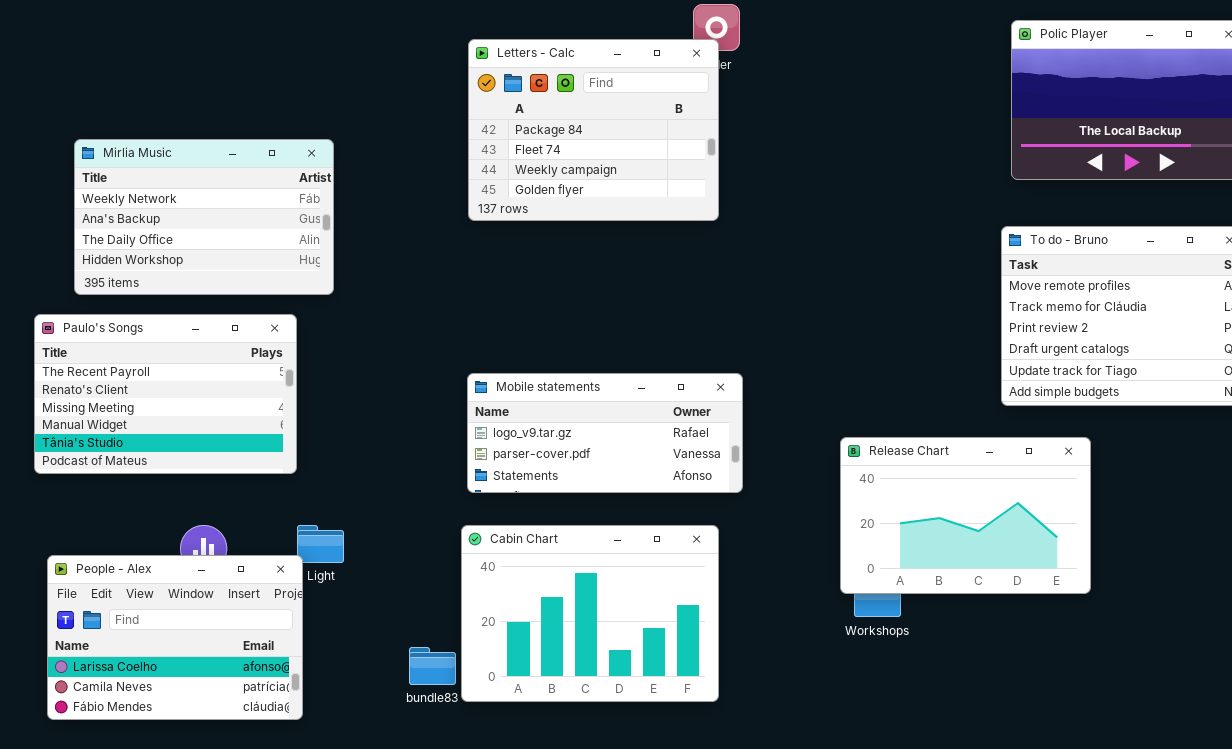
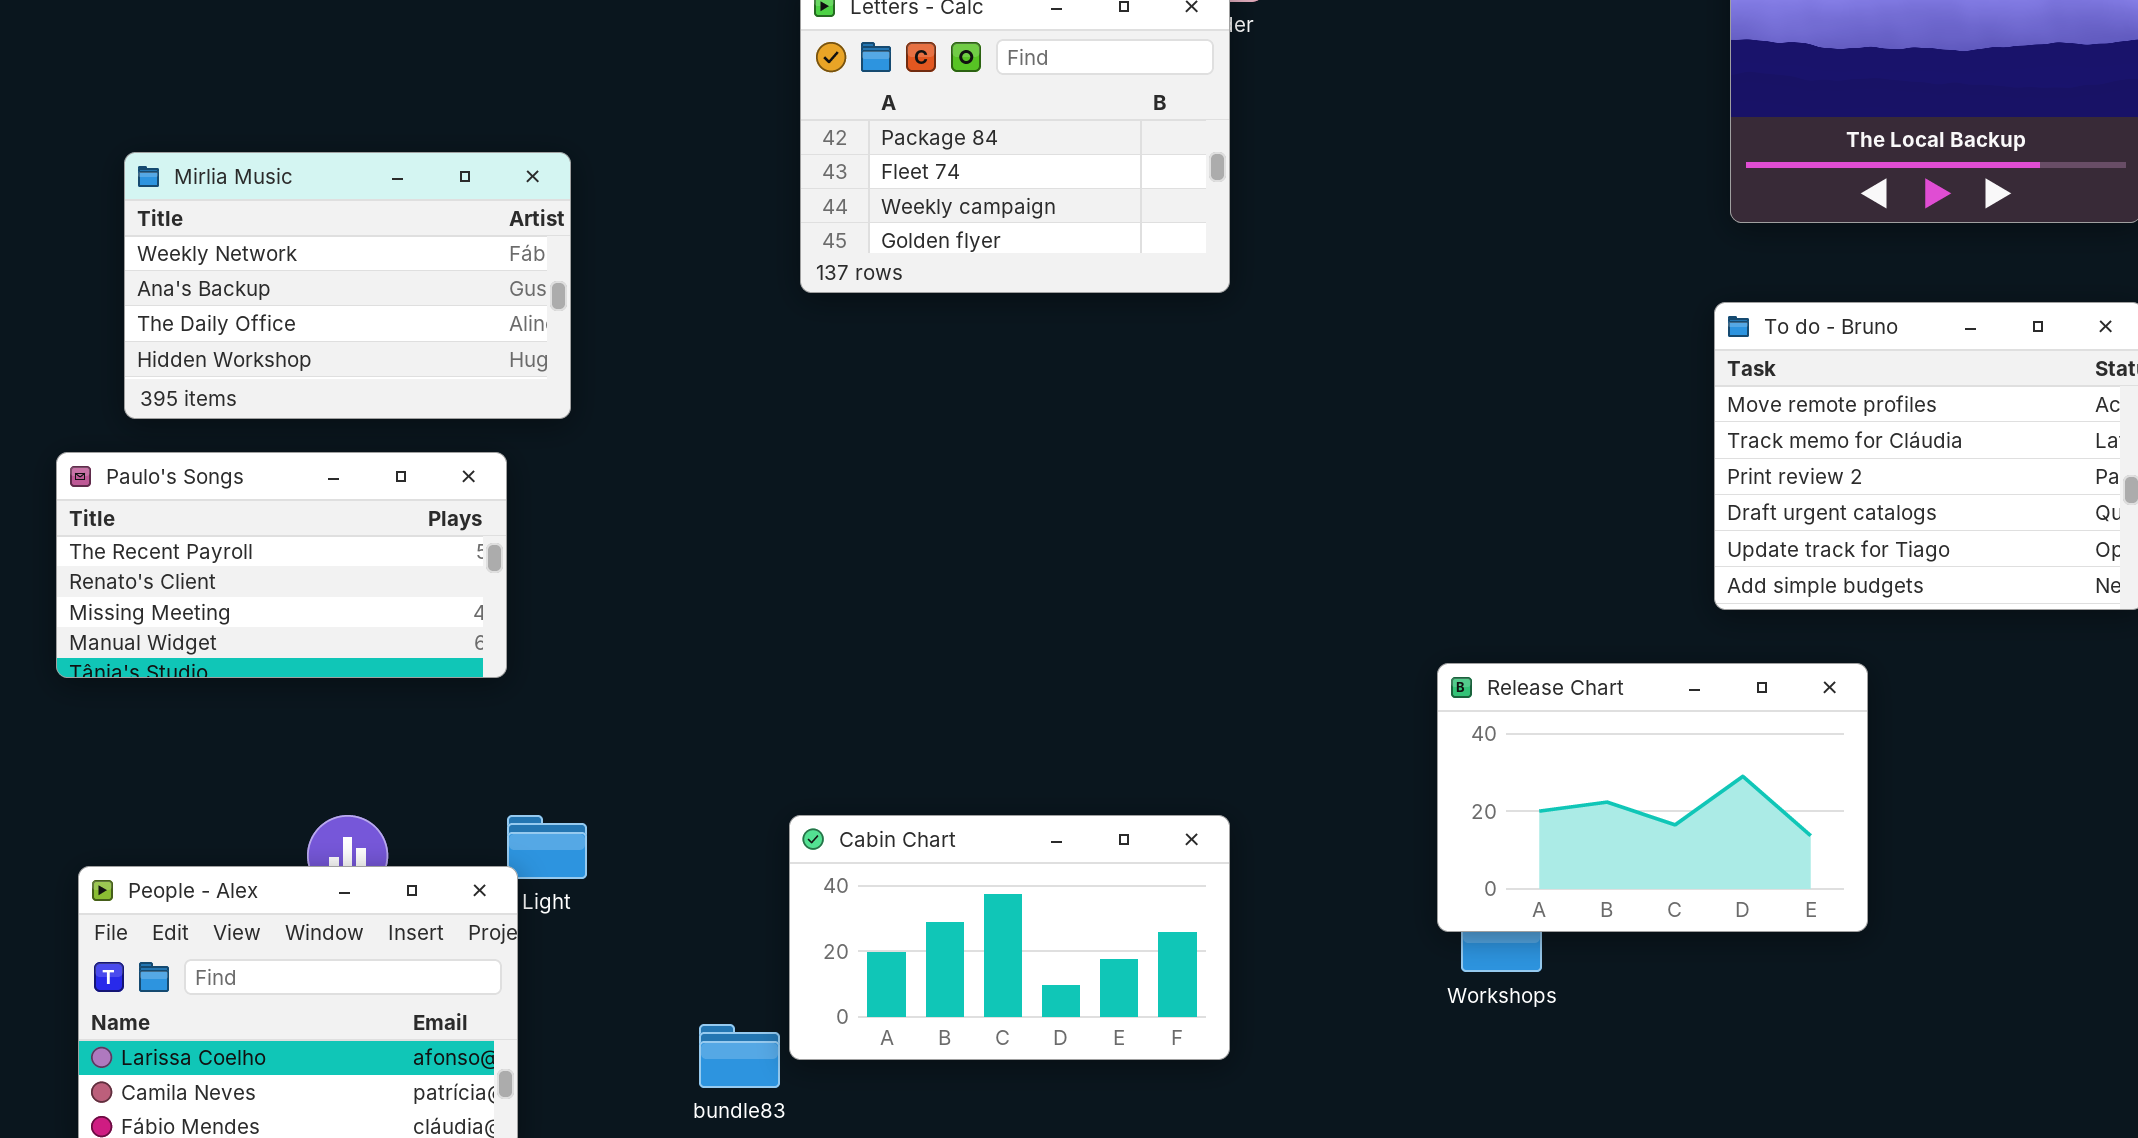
Paulo's Songs: [34,314,297,474] -> [56,452,507,678], resized
Mobile statements: [467,373,743,493] -> none, closed
Cabin Chart: [461,525,719,702] -> [789,815,1230,1060], resized

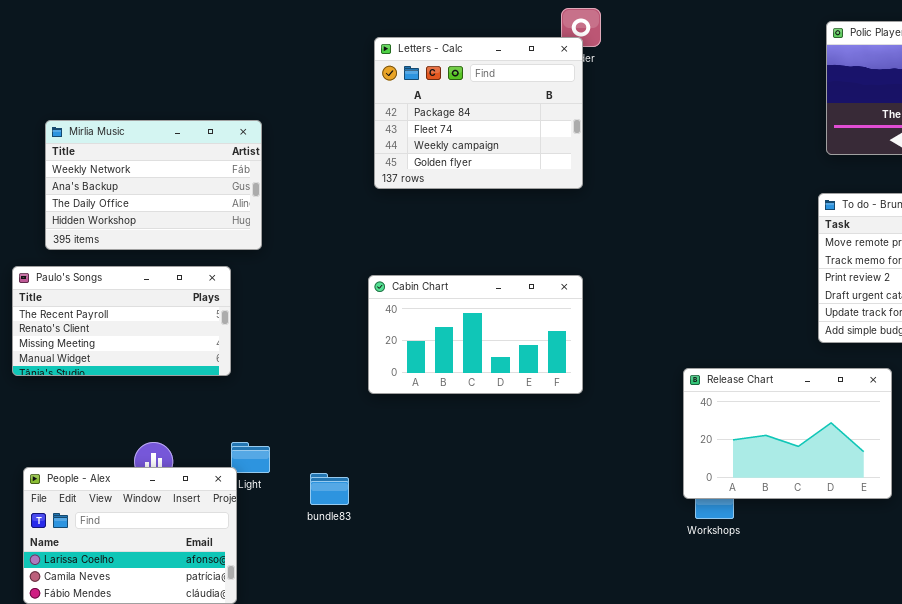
Cabin Chart: [789,815,1230,1060] -> [368,275,583,394], moved
bundle83: [699,1024,780,1088] -> [310,473,349,505], moved

